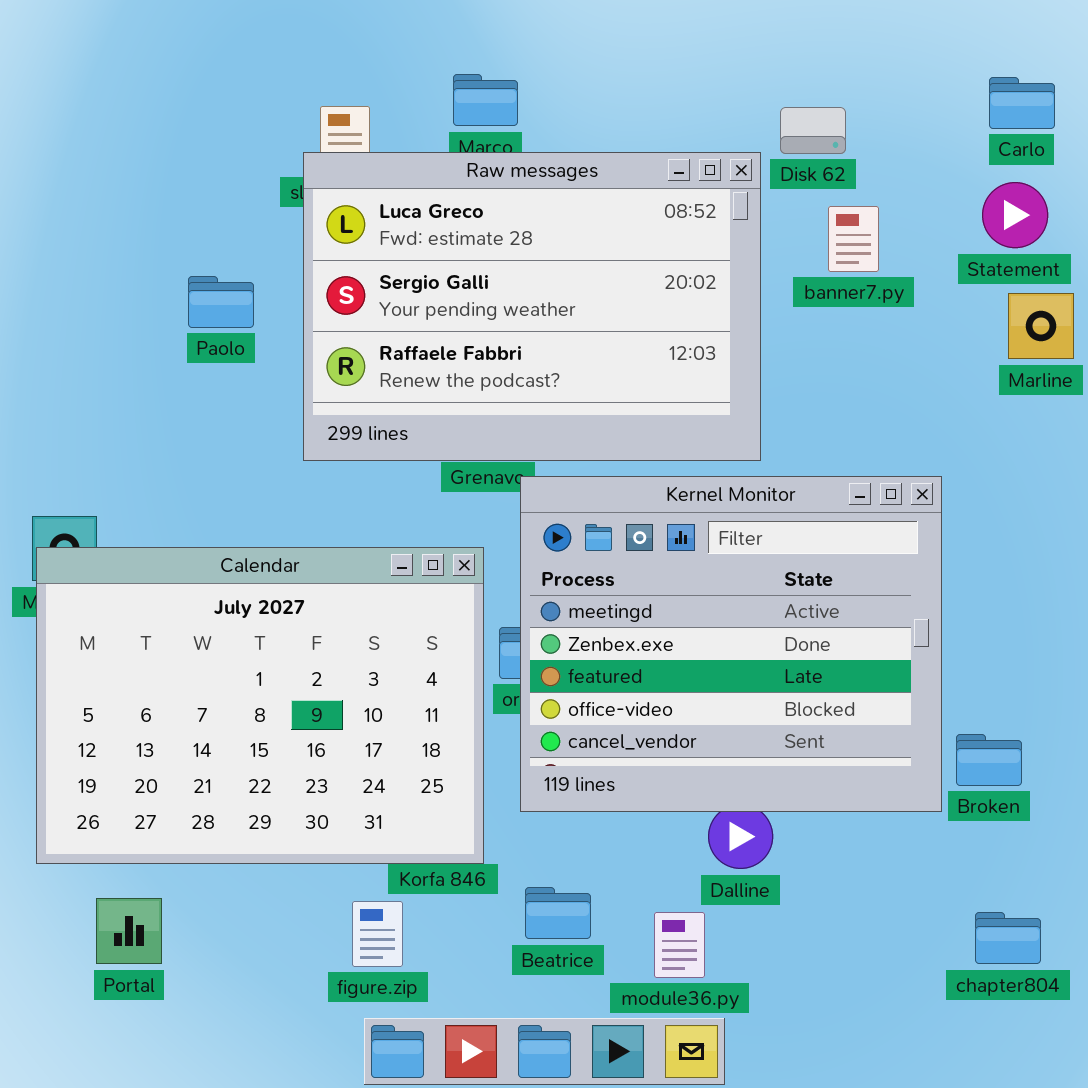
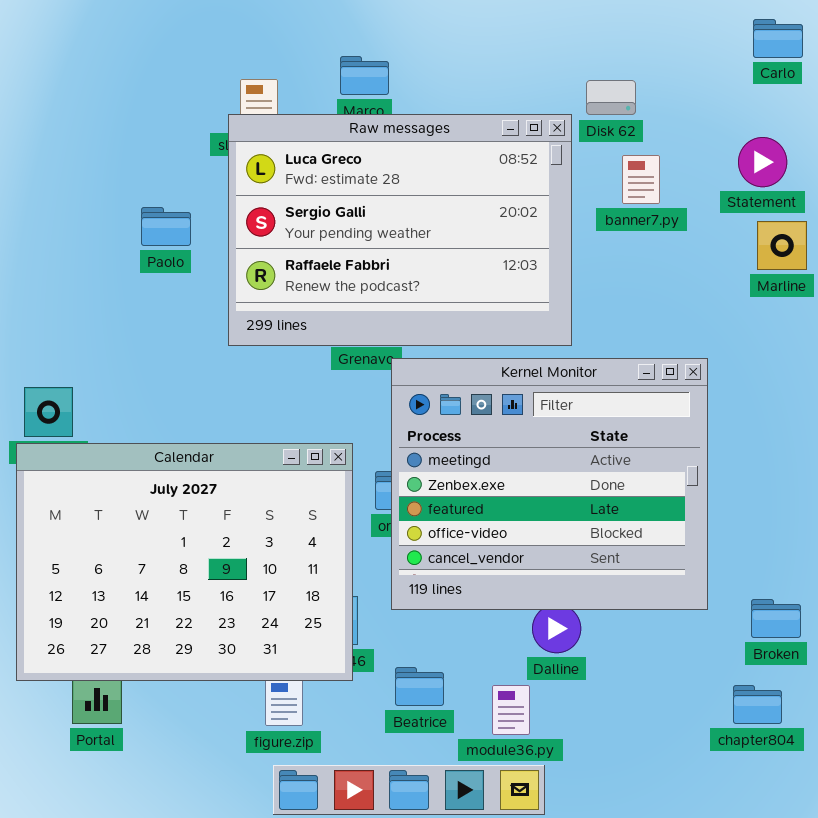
Carlo: [989,77,1055,129] -> [753,19,803,58], moved
Calendar: [36,547,484,864] -> [16,443,353,681], moved
Broken: [956,734,1022,786] -> [751,599,801,638], moved

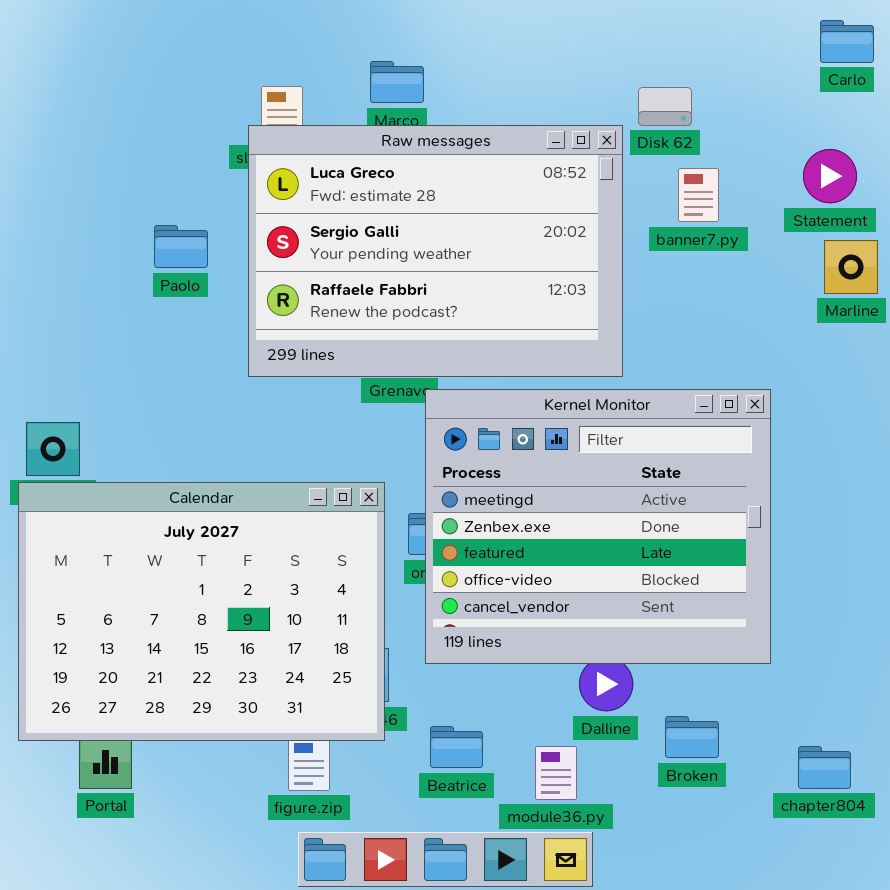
Broken: [751,599,801,638] -> [665,716,719,758], moved

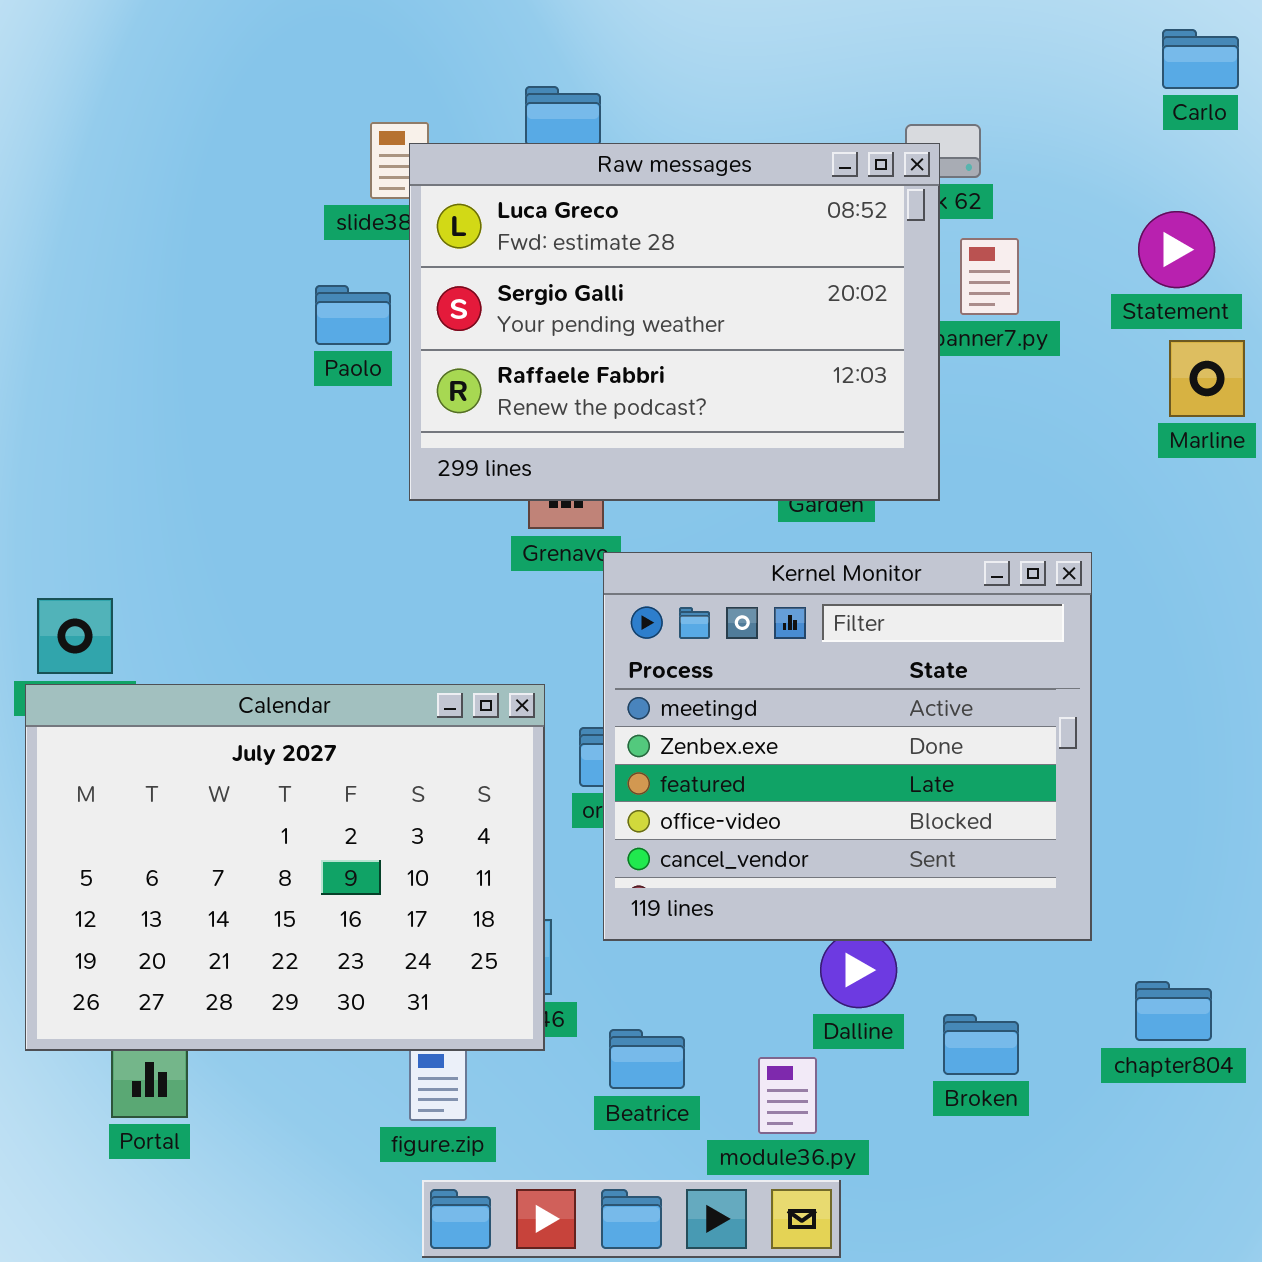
Raw messages: [248,125,623,377] -> [409,143,940,501], moved
Paolo: [154,225,208,268] -> [315,285,391,345], moved
chapter804: [798,746,851,789] -> [1135,981,1212,1041], moved

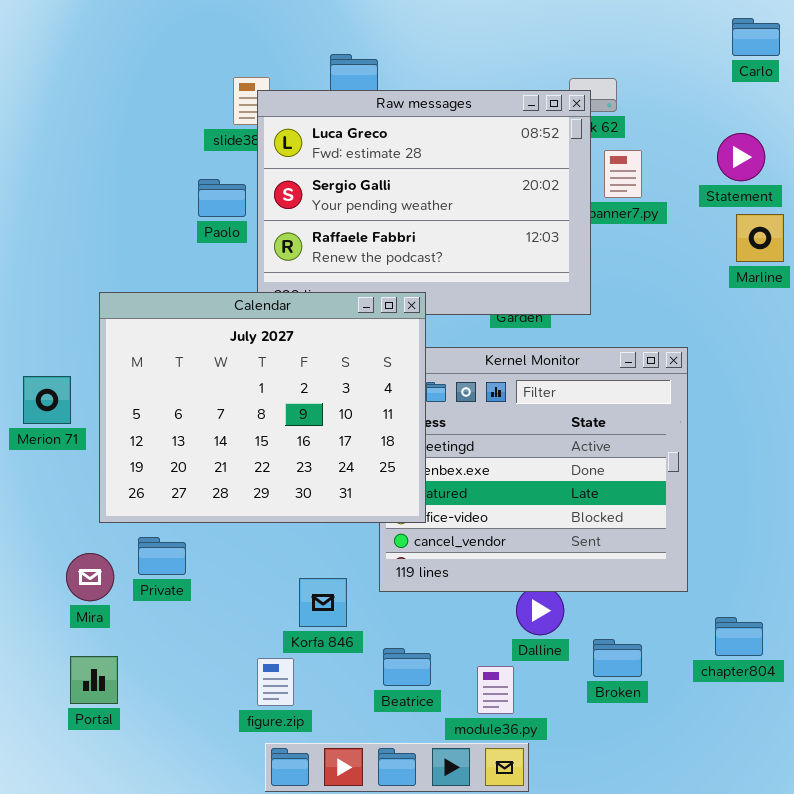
Calendar: [25,684,545,1051] -> [99,292,426,523], moved

